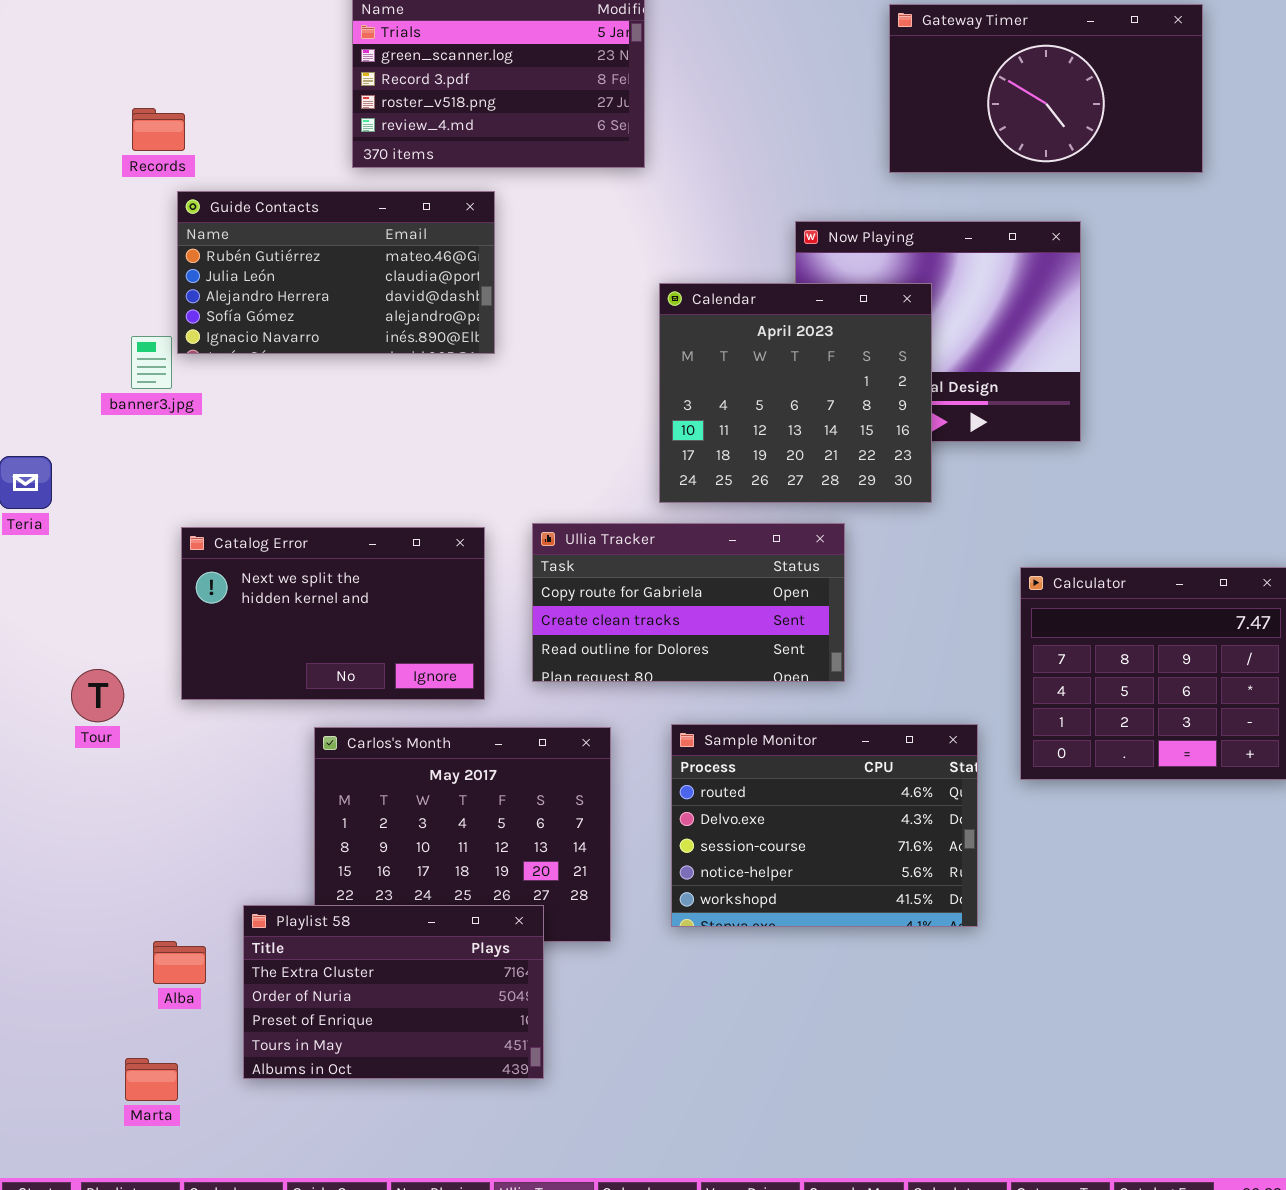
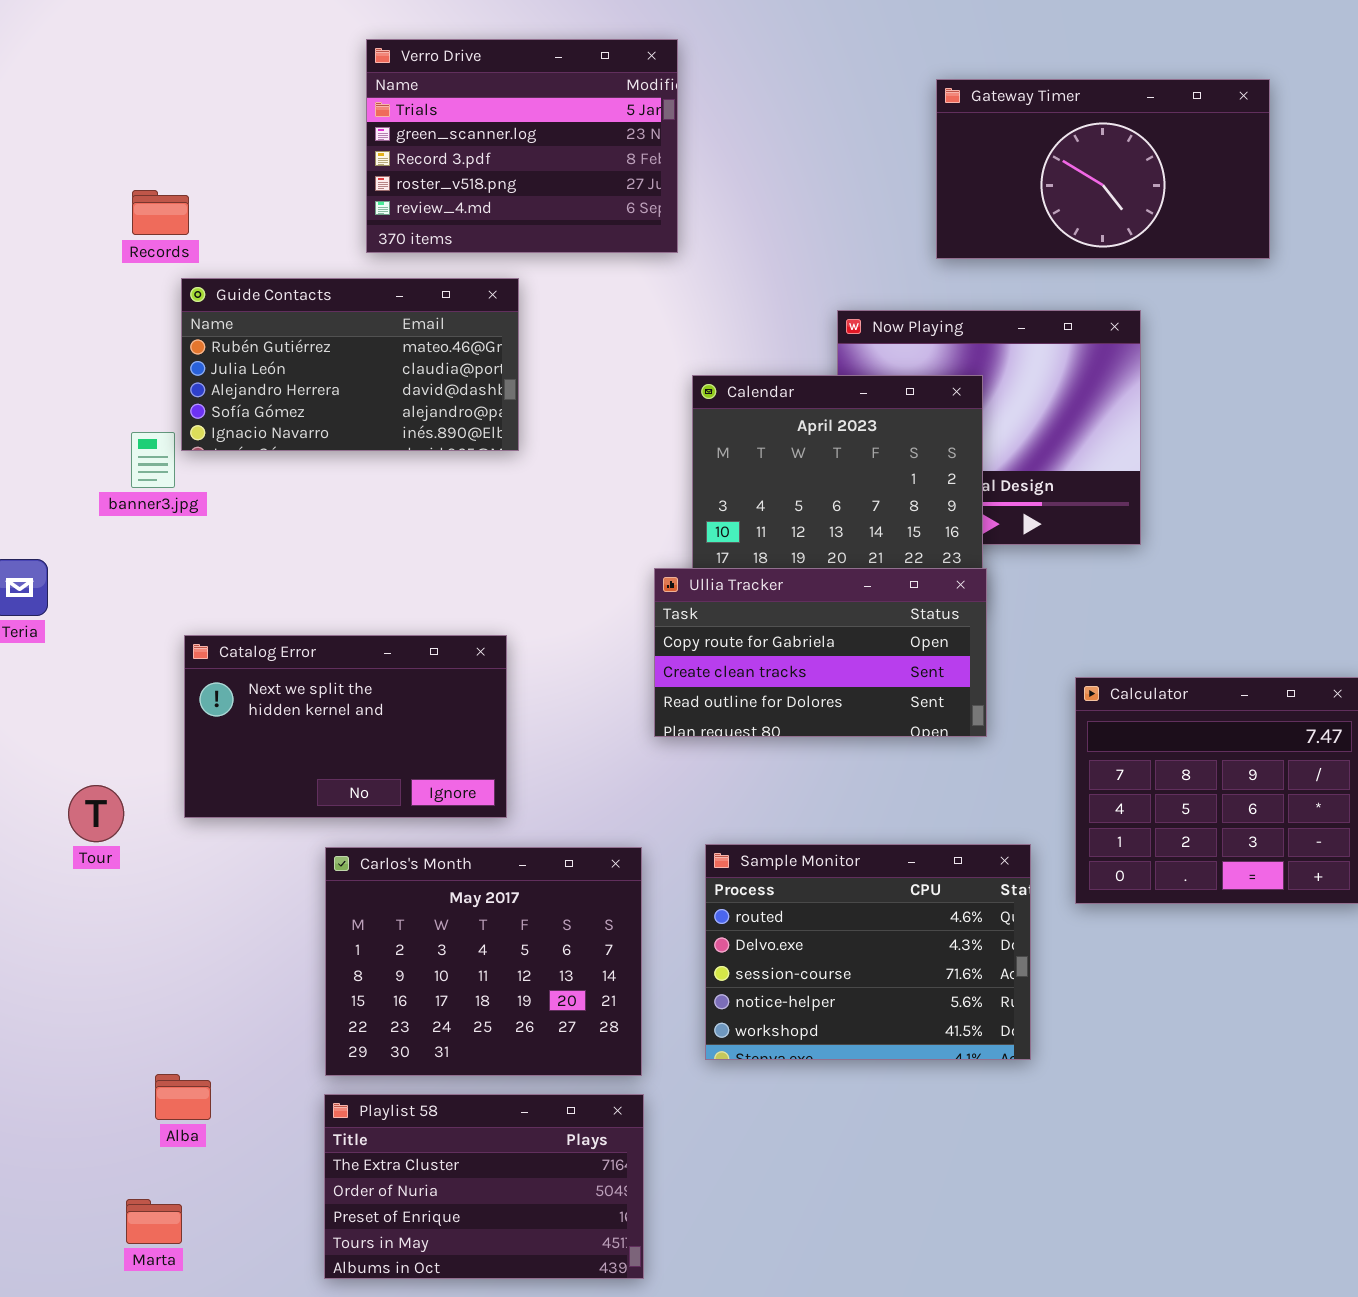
Ullia Tracker: [532,523,845,682] -> [654,568,987,737], moved
Playlist 58: [243,905,544,1079] -> [324,1094,644,1279], moved

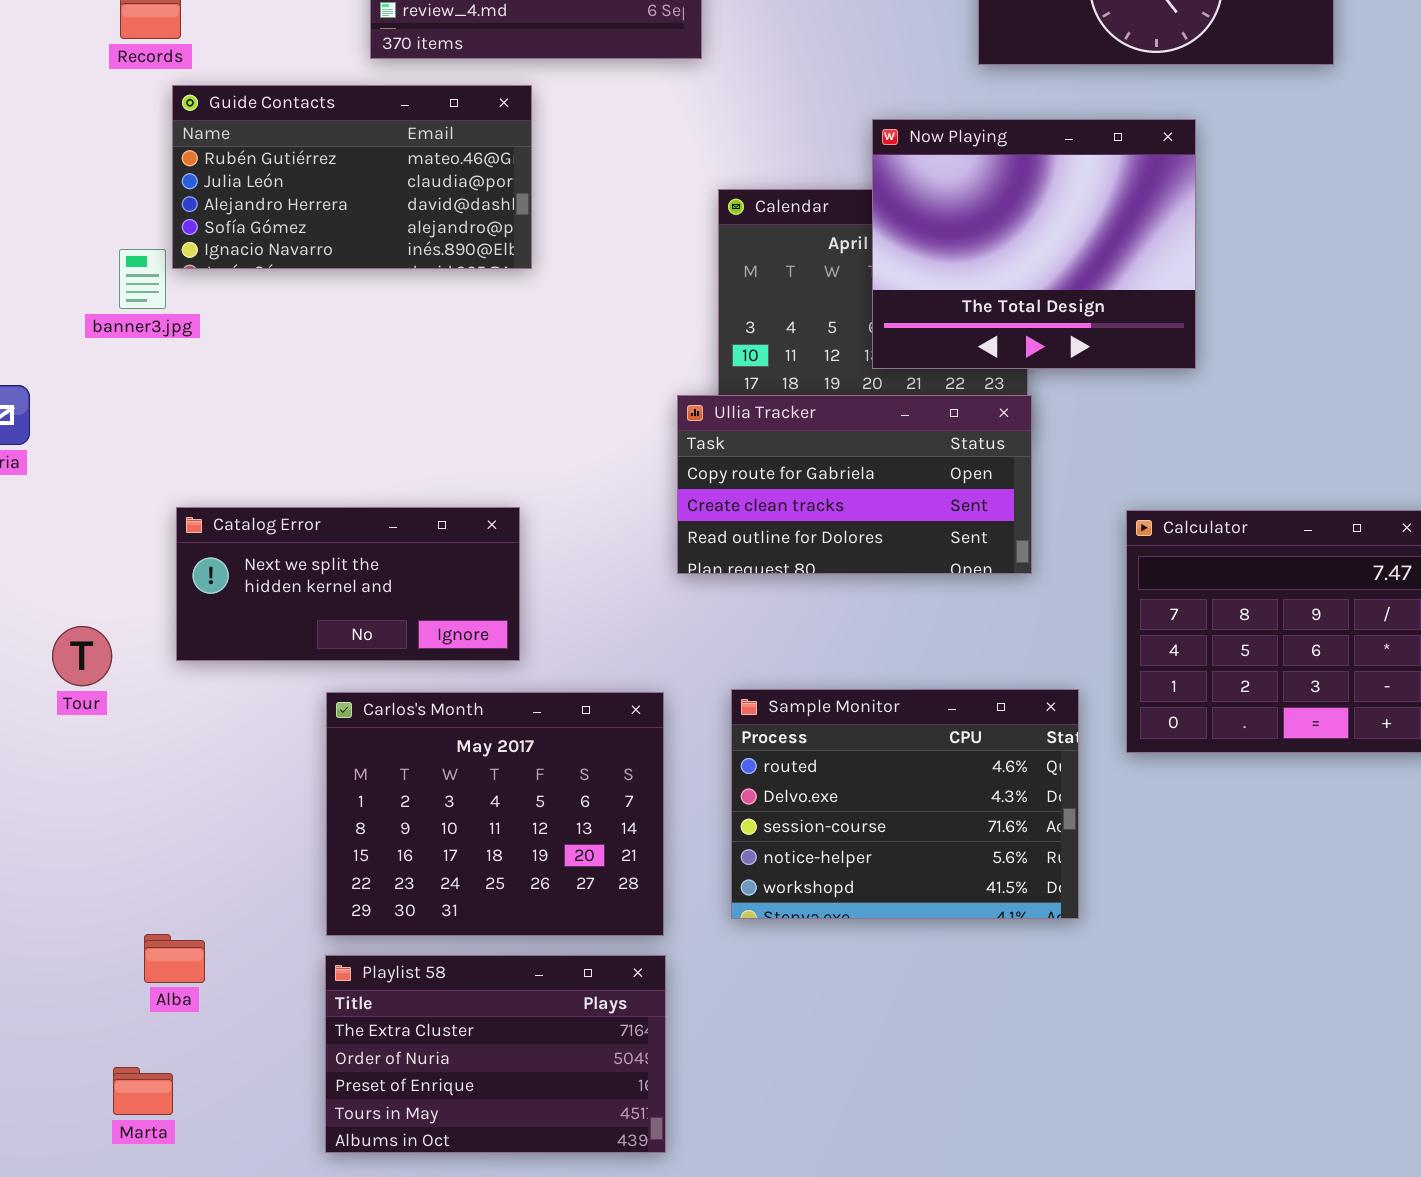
Now Playing: [837,310,1141,545] -> [872,119,1196,369], raised
Catalog Error: [184,635,507,818] -> [176,507,520,661], resized

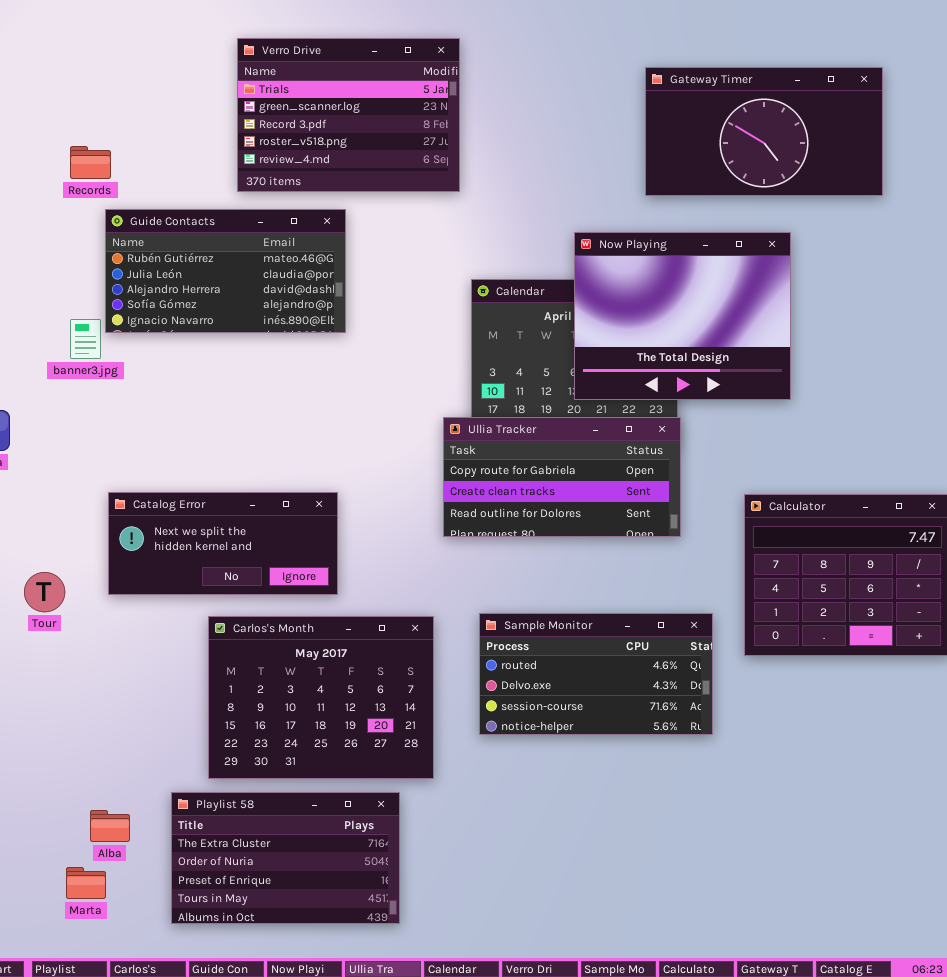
Sample Monitor: [731,689,1079,919] -> [479,613,713,735], resized
Alba: [144,934,205,983] -> [90,810,130,842], moved
Playlist 58: [325,955,666,1153] -> [171,792,400,924], moved

